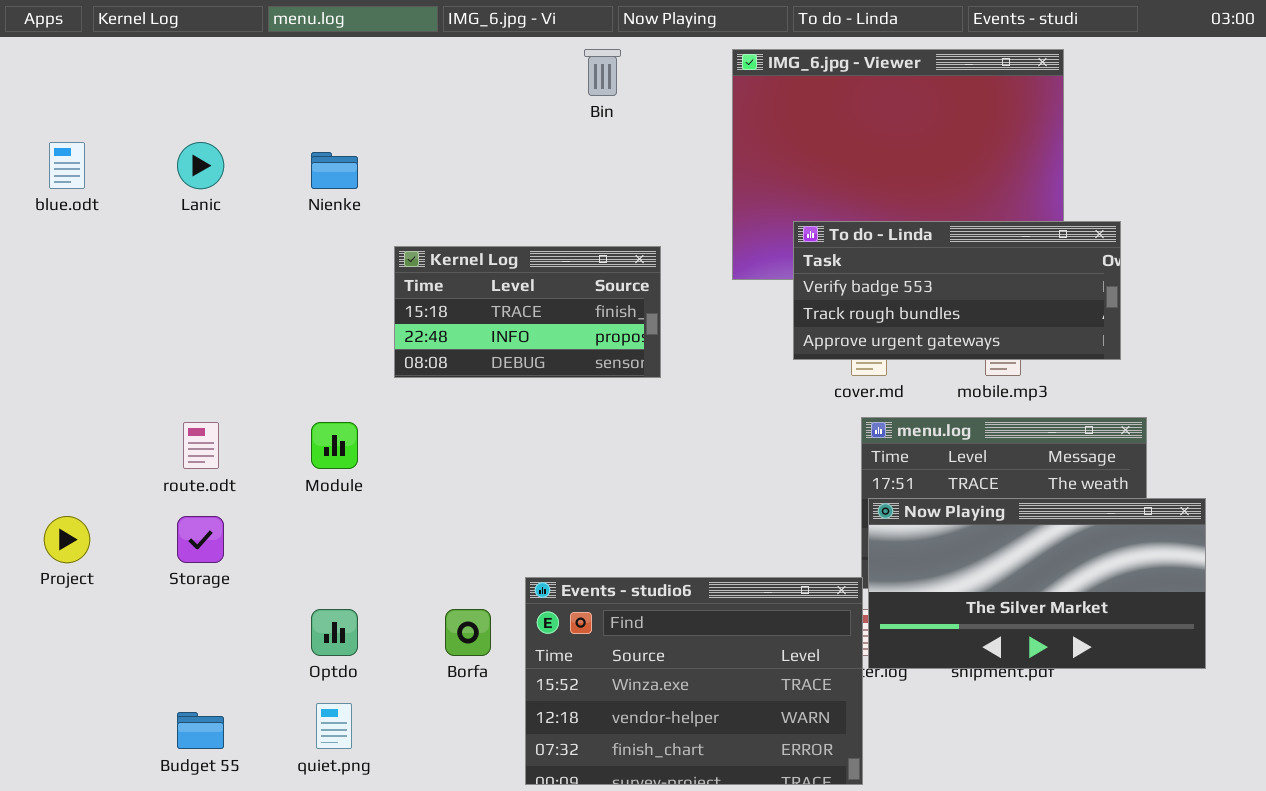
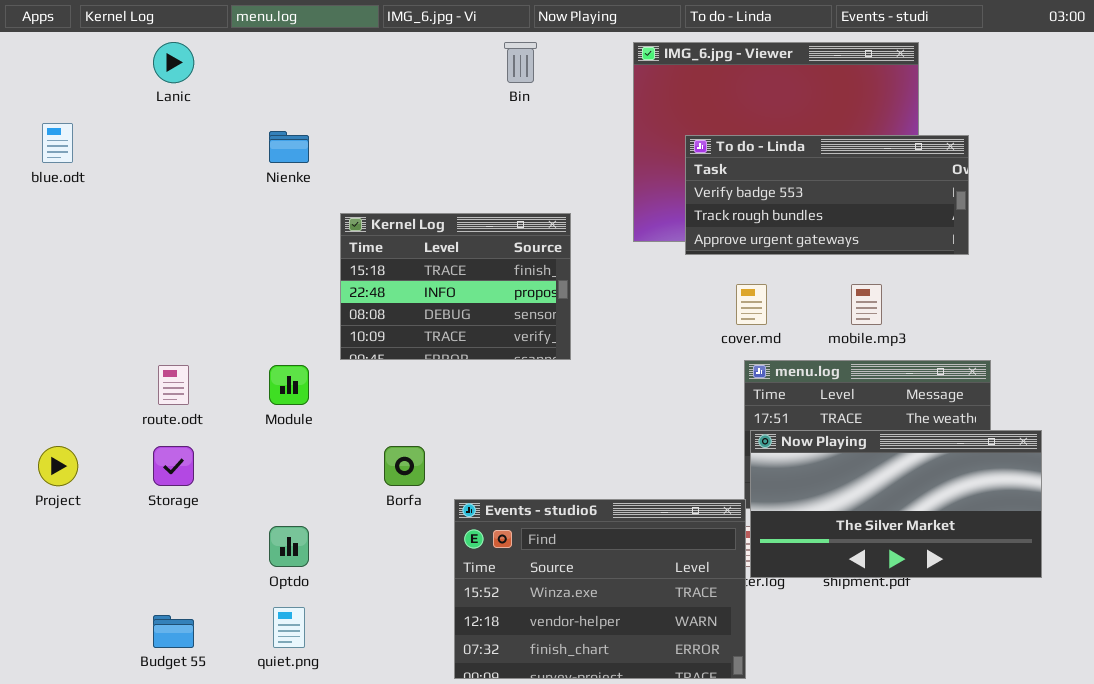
Lanic: [177,142,224,189] -> [153,42,194,83], moved
To do - Linda: [793,221,1121,360] -> [685,135,969,255], moved
Kernel Log: [394,246,661,378] -> [340,213,571,360], resized
Borfa: [445,609,491,656] -> [384,446,425,486], moved

